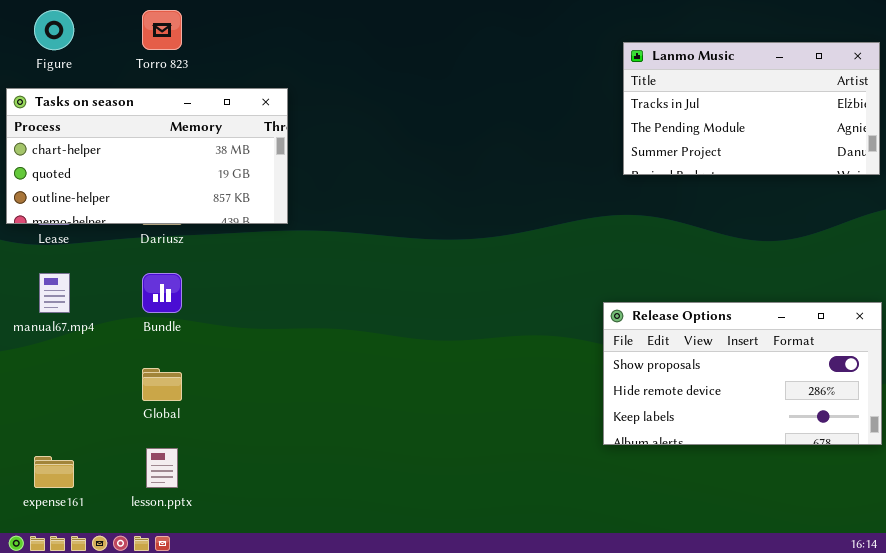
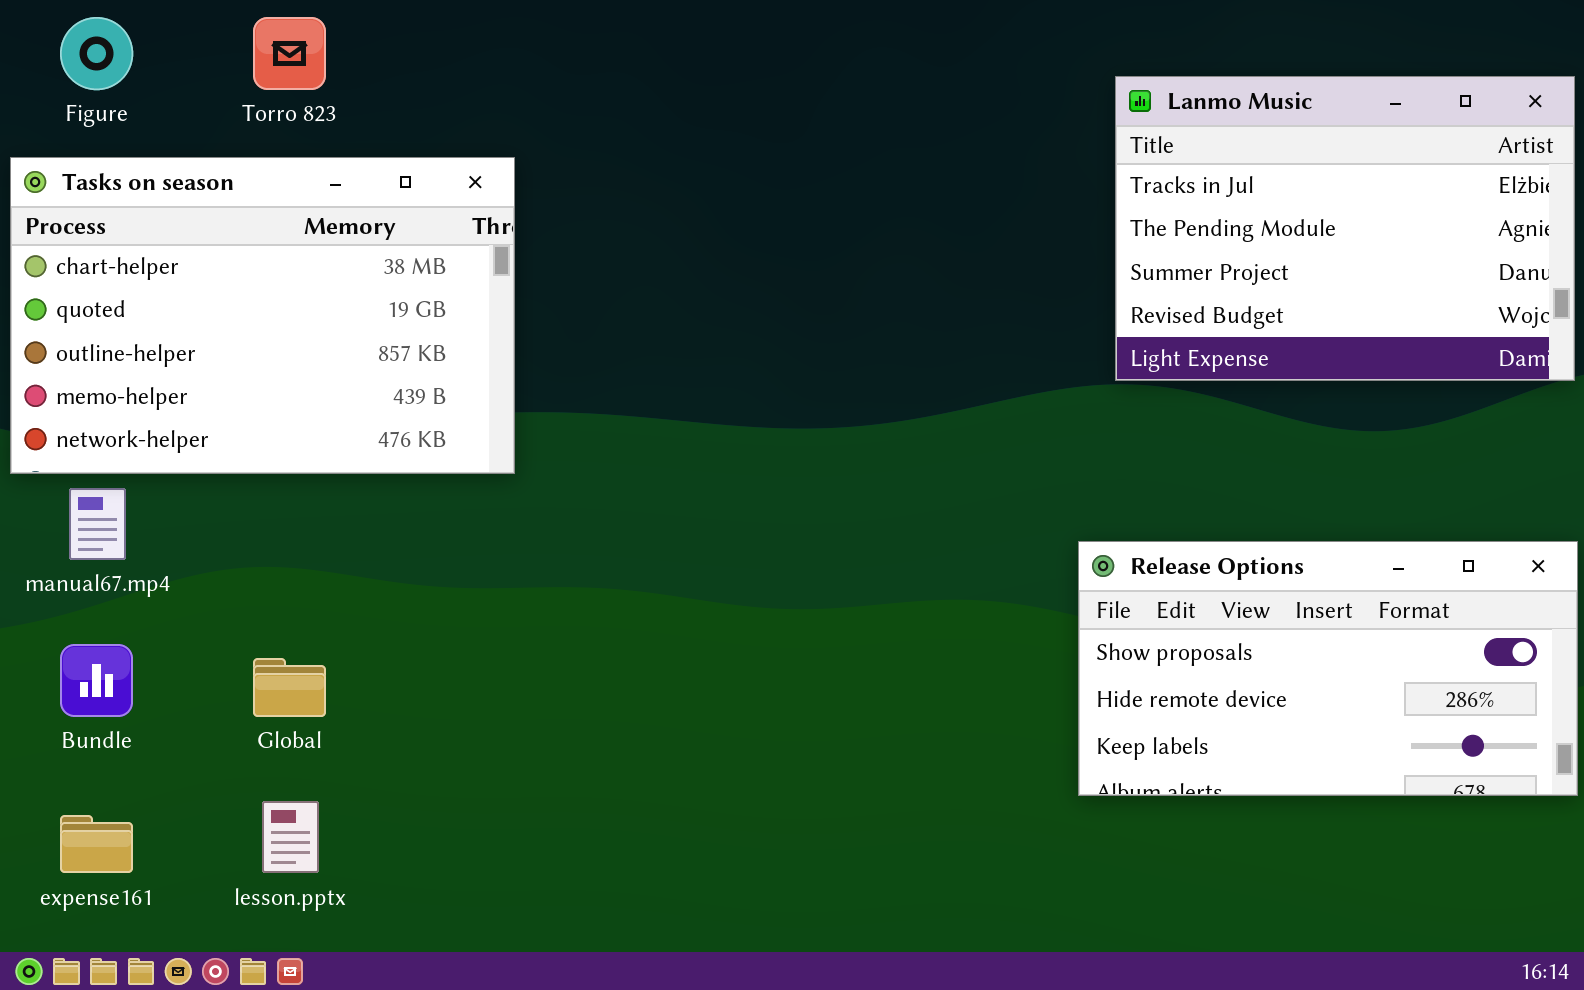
Lanmo Music: [623,42,880,175] -> [1115,76,1575,381], resized
Tasks on season: [6,88,288,224] -> [10,157,515,474], resized
Bundle: [142,273,182,313] -> [60,644,133,717], moved

